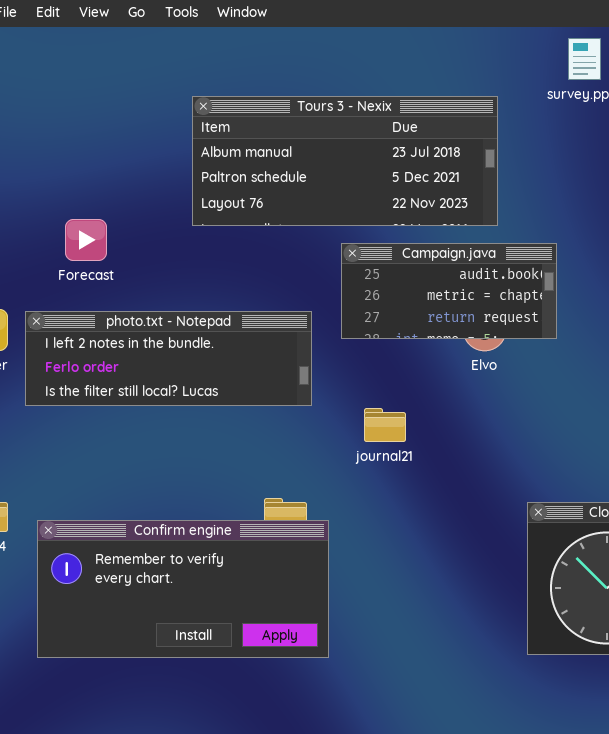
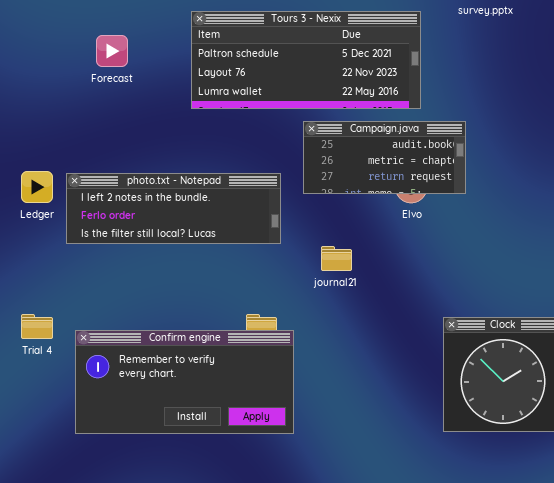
Tours 3 - Nexix: [192,96,498,226] -> [191,11,421,109], scrolled down 1 row
Forecast: [65,219,107,261] -> [96,35,128,67], moved

